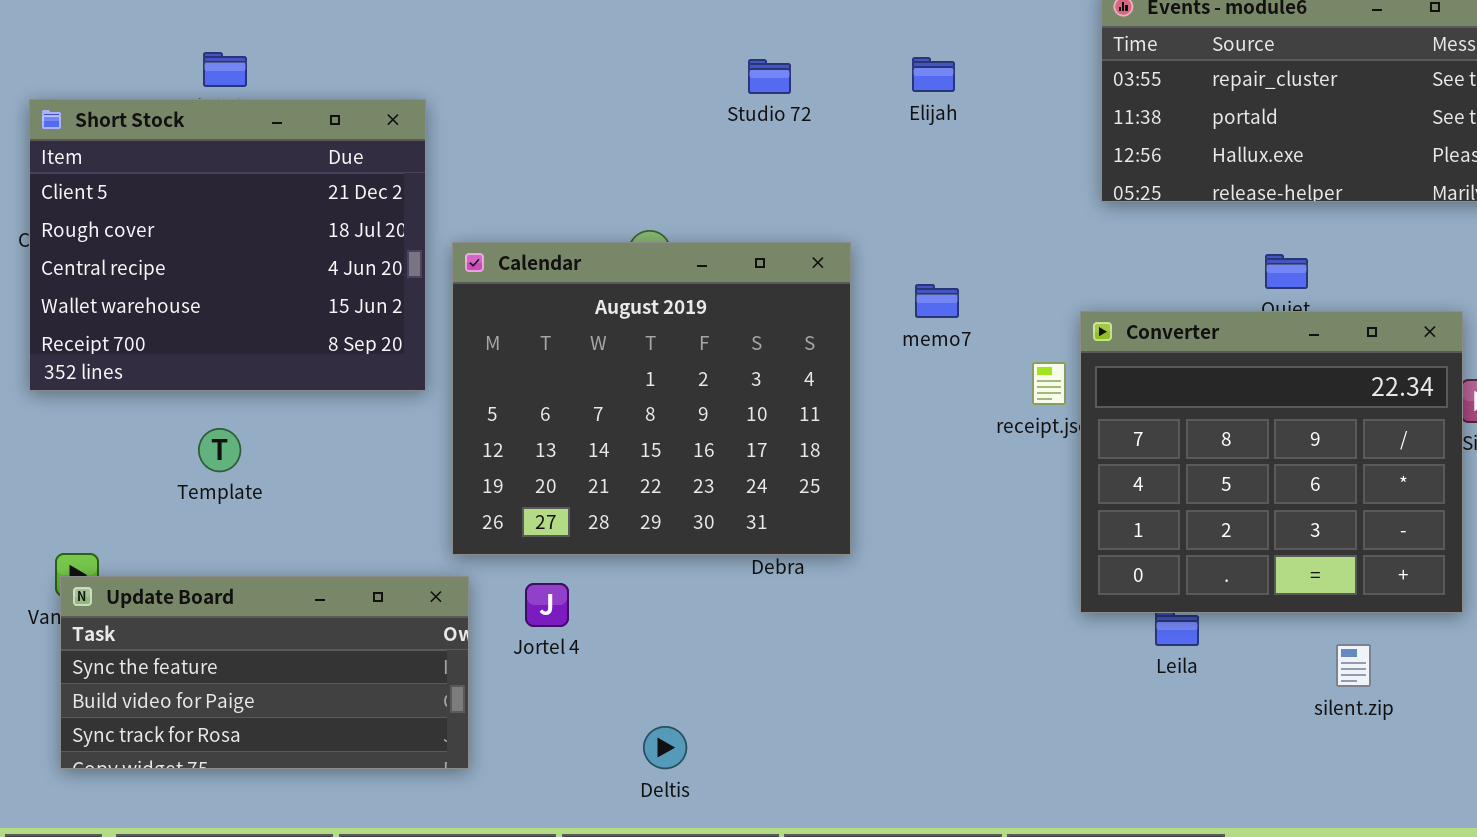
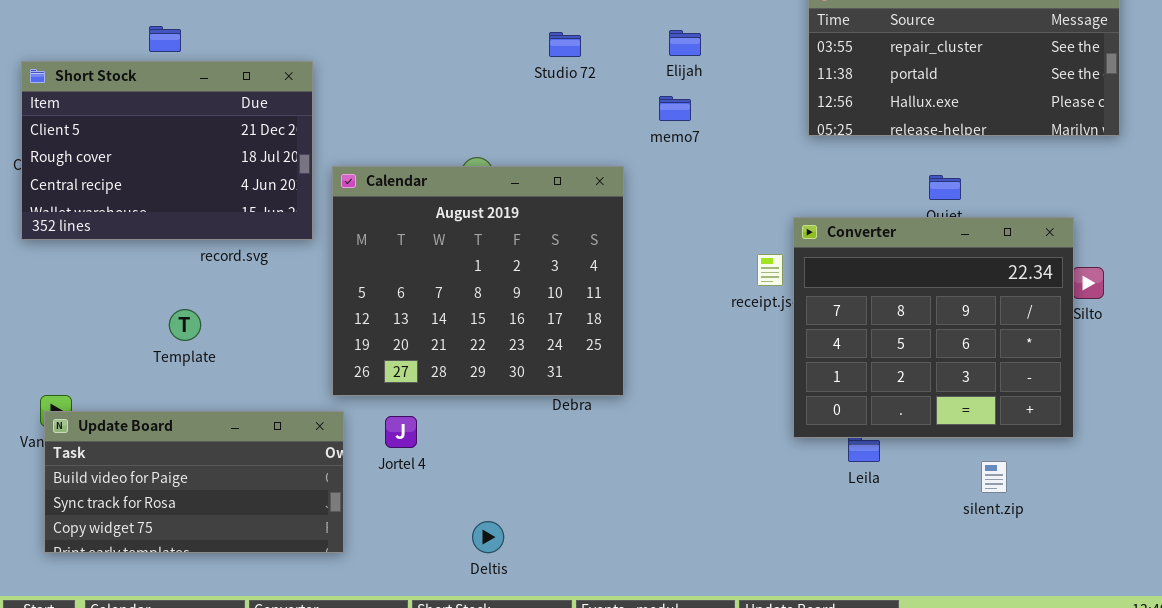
Short Stock: [29,99,426,391] -> [21,61,313,240], resized
memo7: [915,284,959,318] -> [659,96,691,121], moved
Template: [198,428,241,472] -> [169,309,201,341], moved
Update Board: [60,576,469,769] -> [44,411,344,553], scrolled down 1 row

